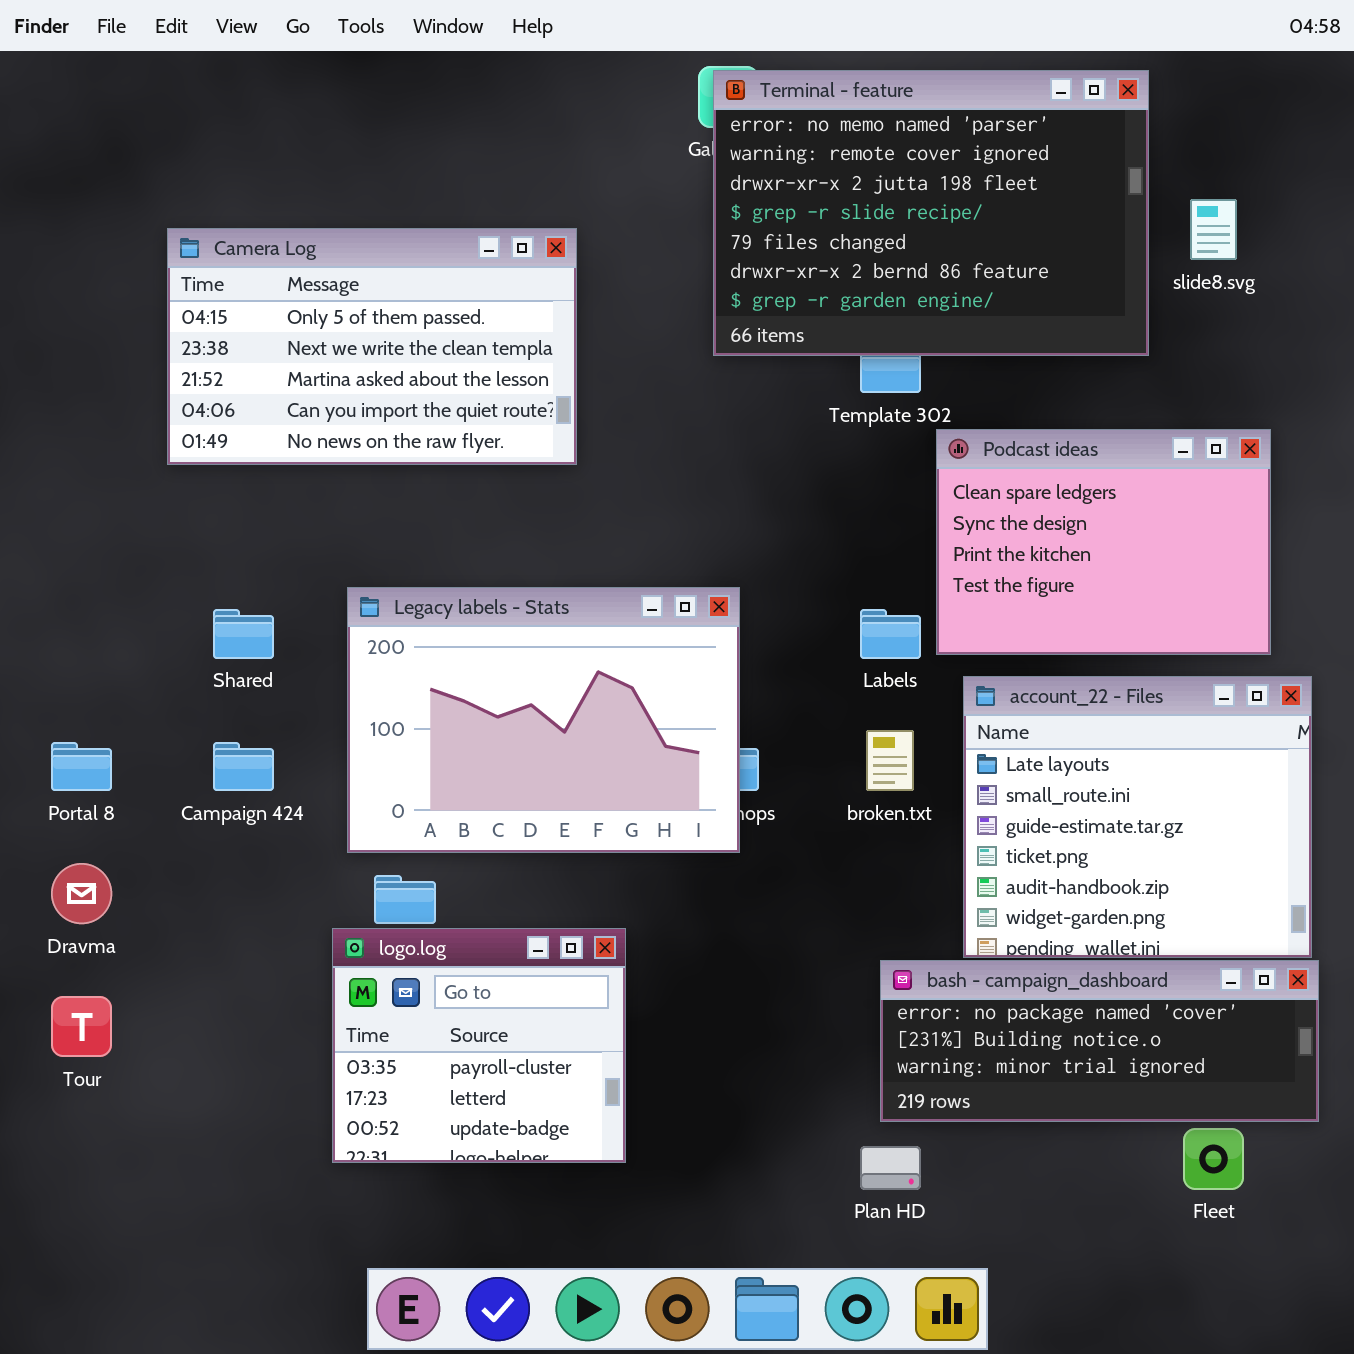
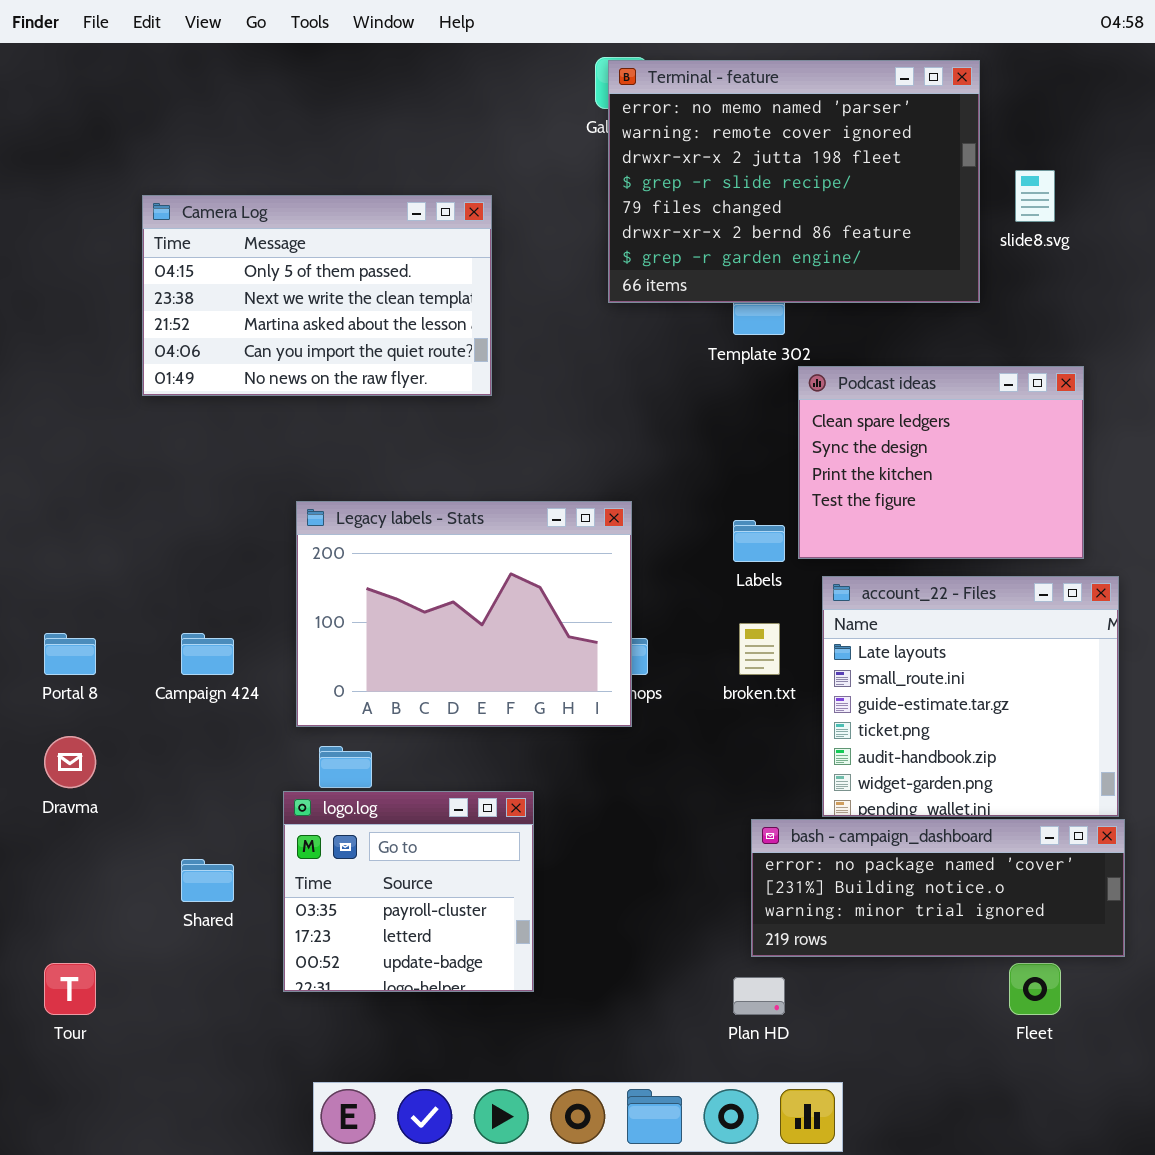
Shared: [213,609,274,659] -> [181,859,234,902], moved
Tour: [51,996,112,1057] -> [44,963,96,1015], moved

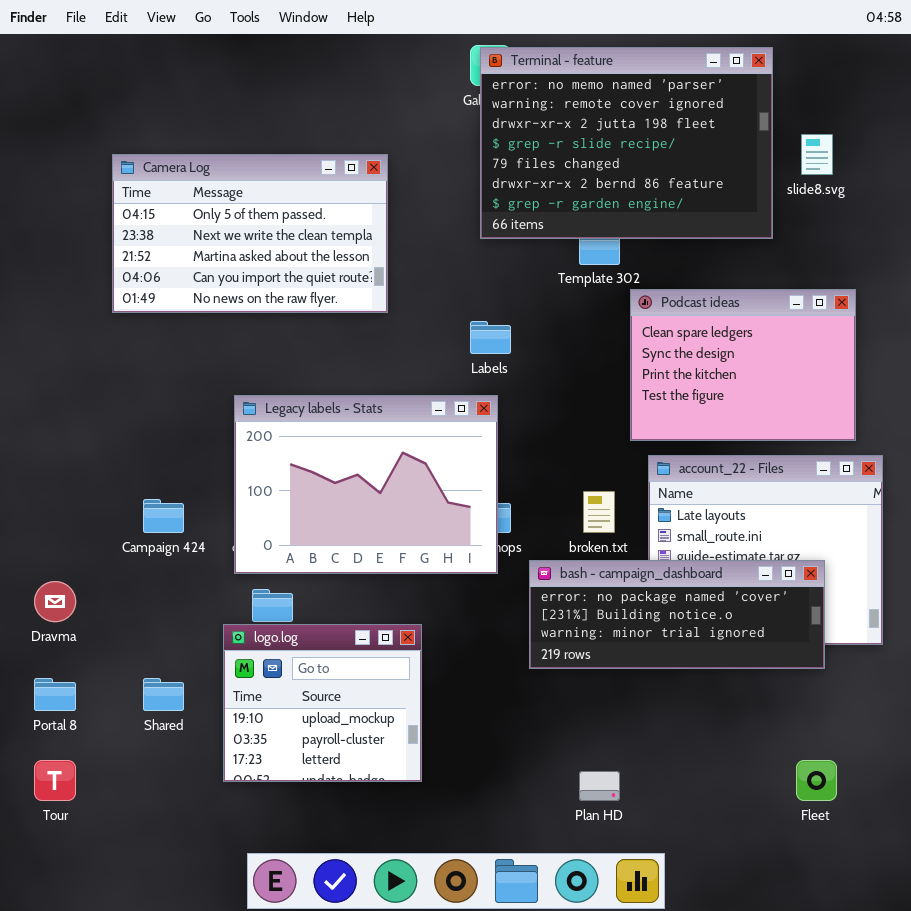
Labels: [733,520,785,562] -> [470,321,511,354], moved
Portal 8: [44,633,96,675] -> [34,678,76,711], moved
logo.log: [283,791,534,992] -> [223,624,422,782], scrolled up 1 row
bash - campaign_dashboard: [751,819,1125,957] -> [529,560,825,669], moved

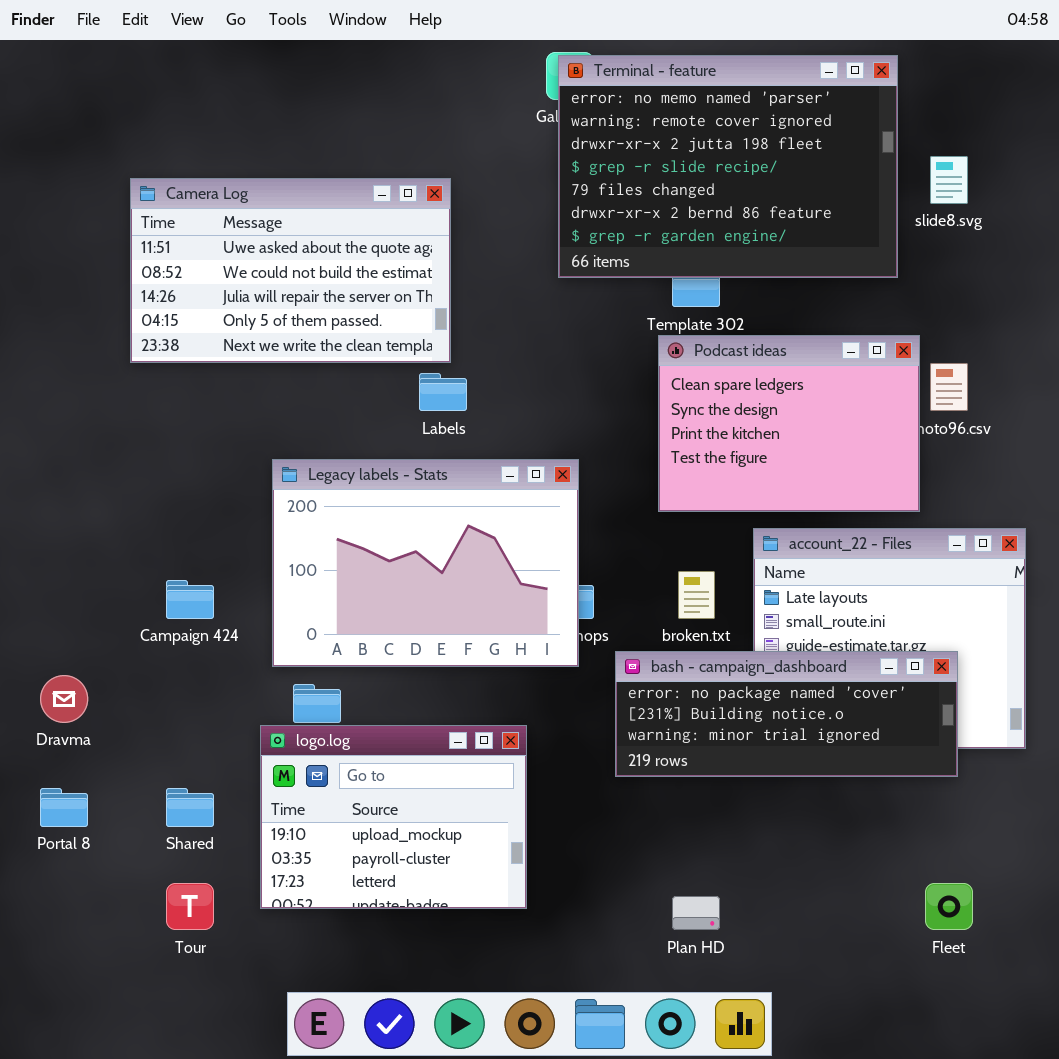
Camera Log: [112,154,388,313] -> [130,178,451,363], scrolled up 3 rows
Podcast ideas: [630,289,856,441] -> [658,335,920,512], moved
Labels: [470,321,511,354] -> [419,373,467,411], moved
logo.log: [223,624,422,782] -> [260,725,527,909], resized
Tour: [34,760,76,801] -> [166,883,214,930], moved

